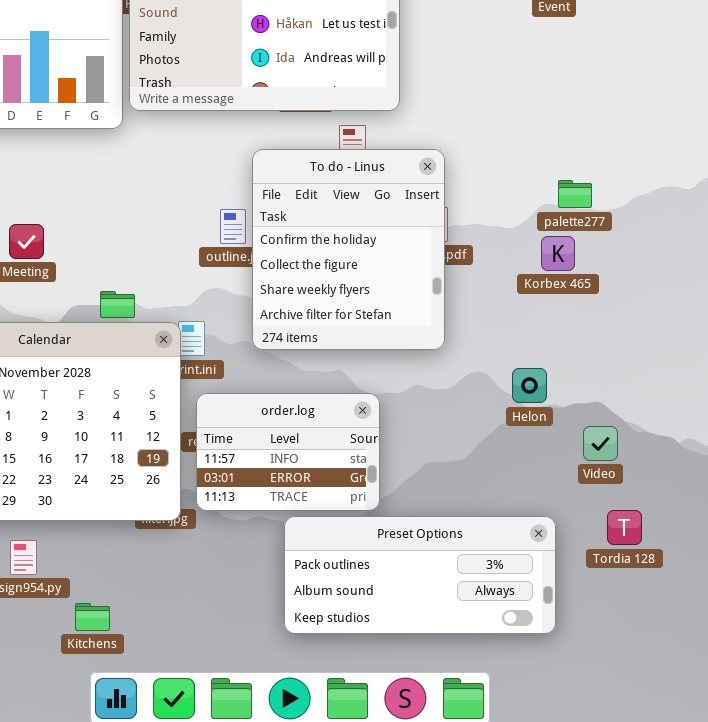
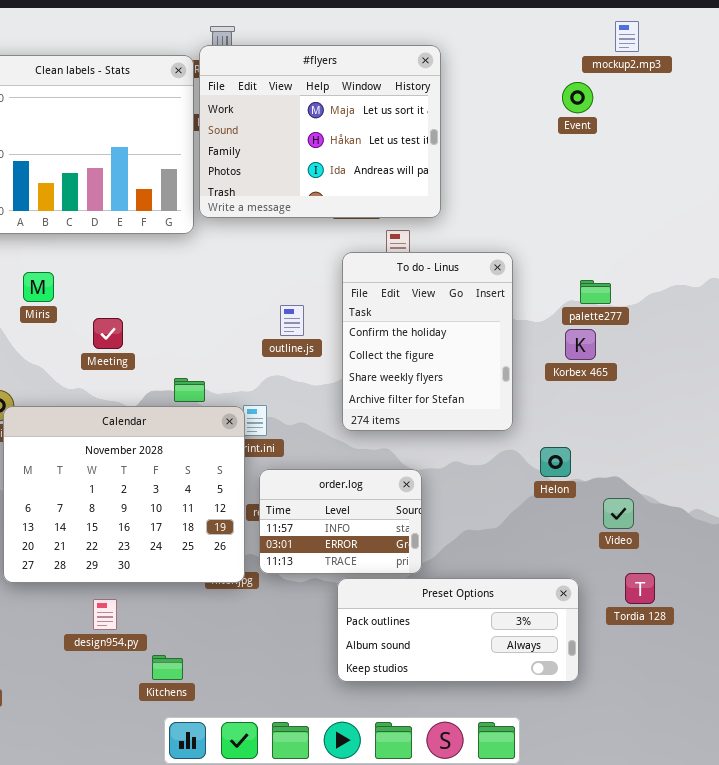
To do - Linus: [252,149,445,350] -> [342,252,513,431], moved

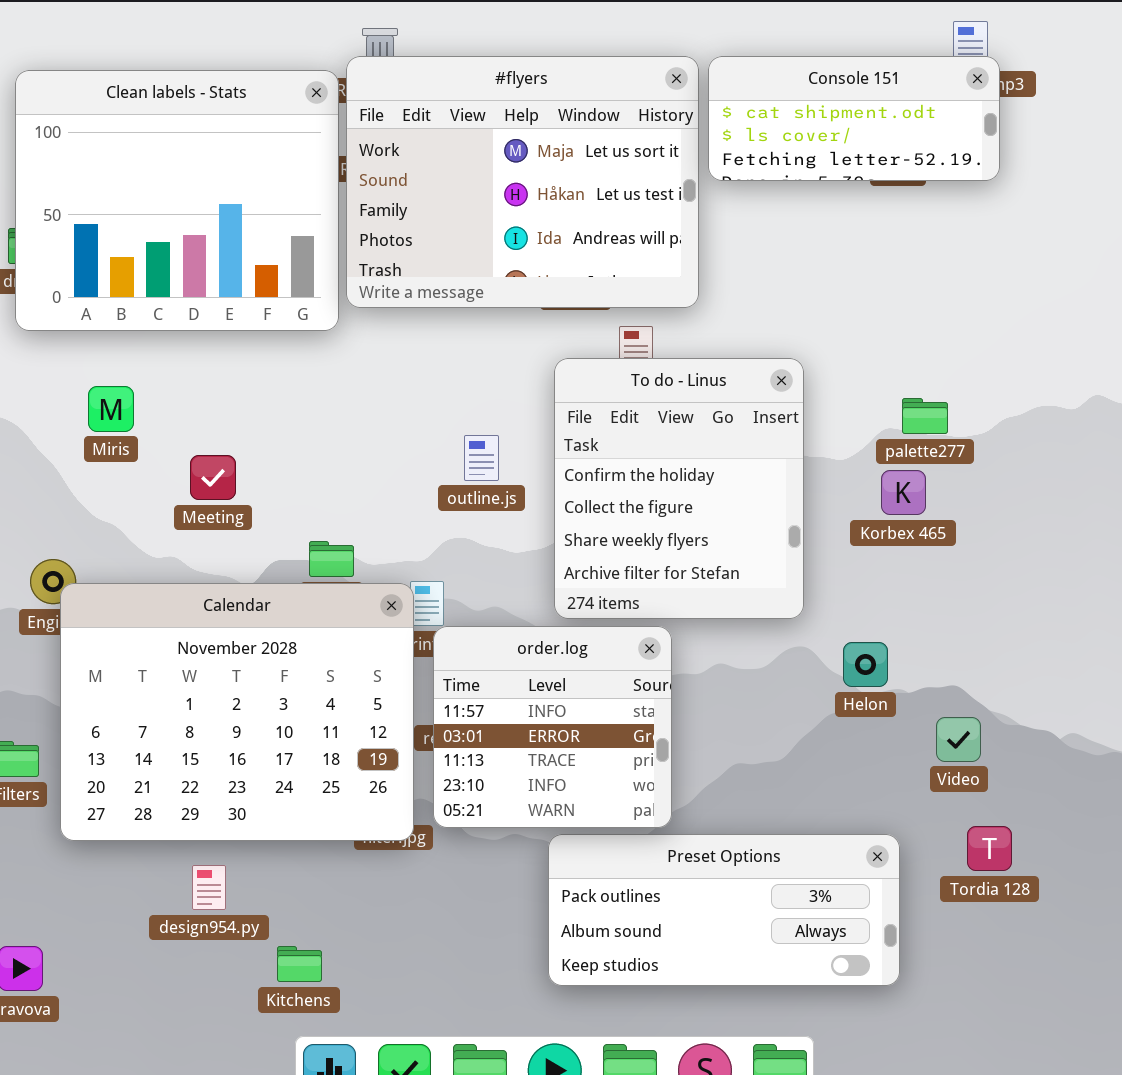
Console 151: none -> [708,56,1000,181], opened
order.log: [259,469,422,574] -> [433,626,672,828], resized

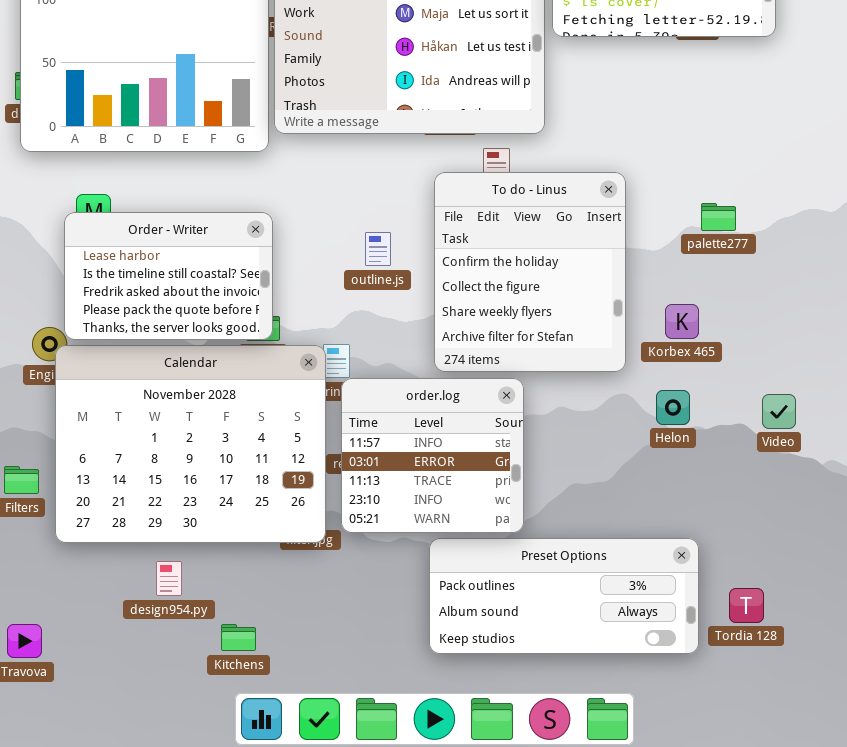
Order - Writer: none -> [64,212,273,340], opened
Korbex 465: [881,470,926,515] -> [665,304,699,339], moved
Video: [936,717,981,762] -> [762,394,796,429], moved
Tordia 128: [967,826,1012,871] -> [729,588,764,623], moved

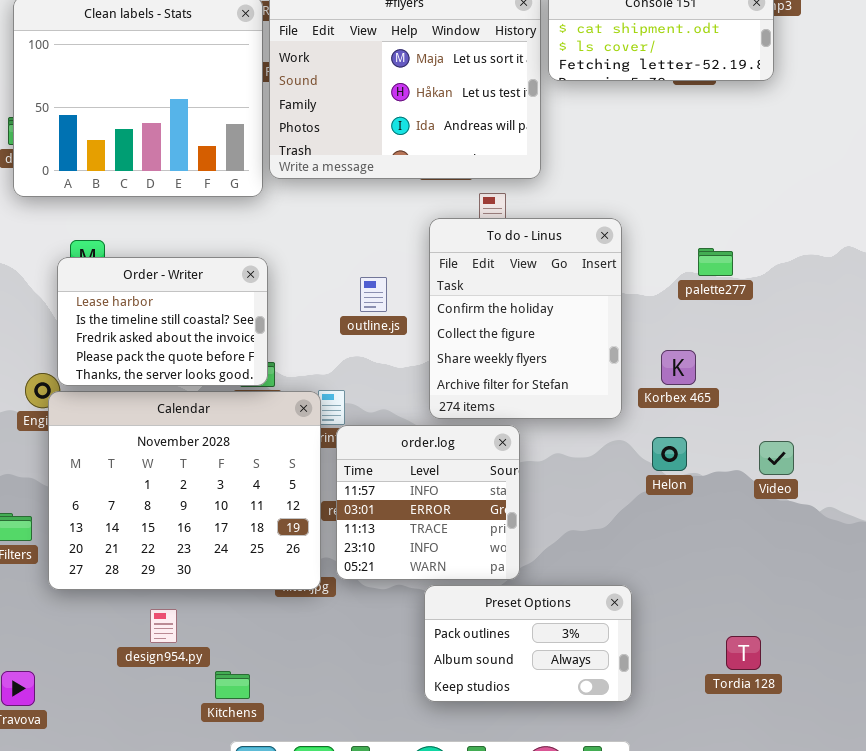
Preset Options: [429,538,699,654] -> [424,585,632,702], resized

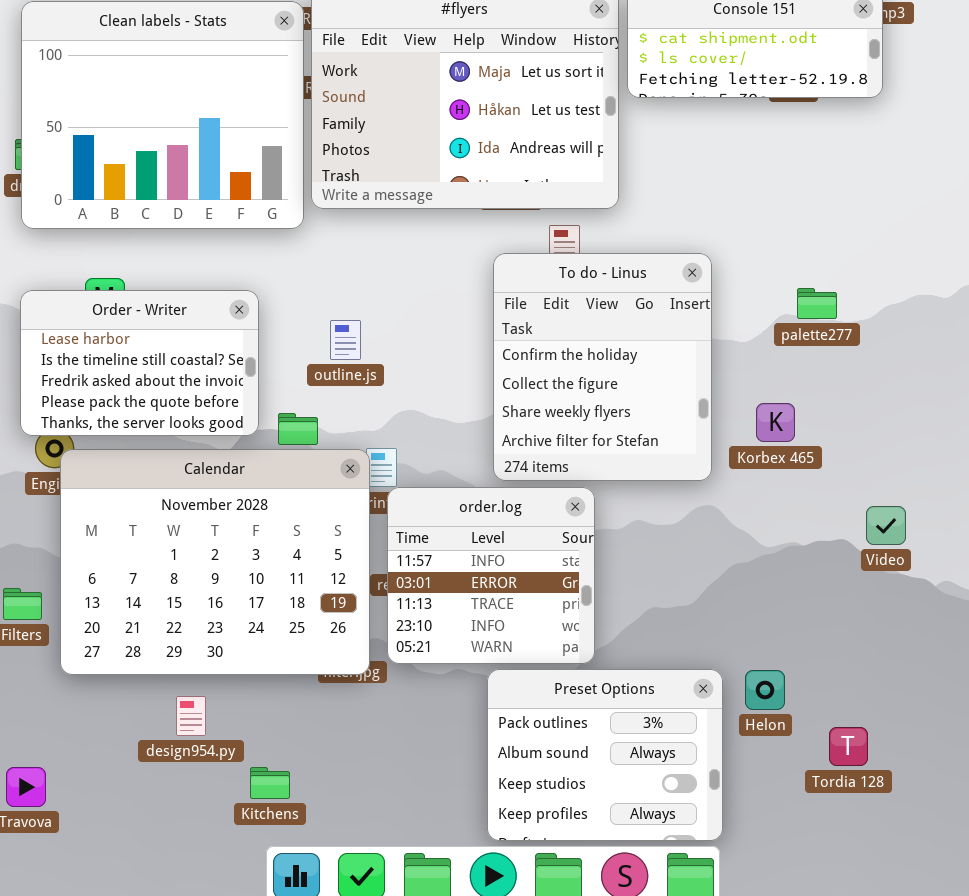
Order - Writer: [57,257,268,386] -> [20,290,259,436], moved
outline.js: [360,277,387,312] -> [330,320,361,360], moved
Helon: [652,437,687,471] -> [745,670,785,710], moved
Preset Options: [424,585,632,702] -> [487,669,723,841], resized

